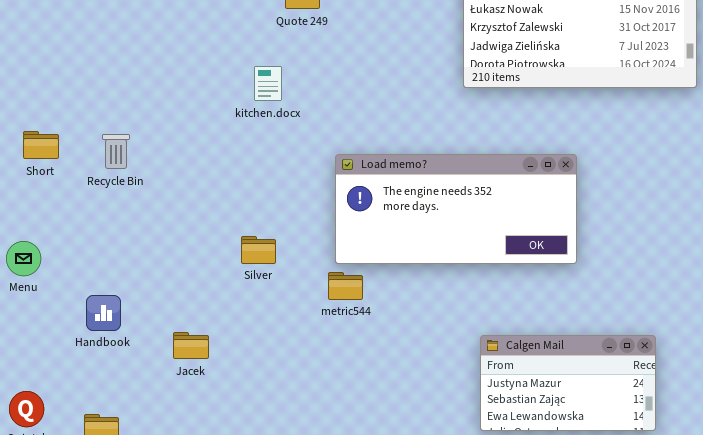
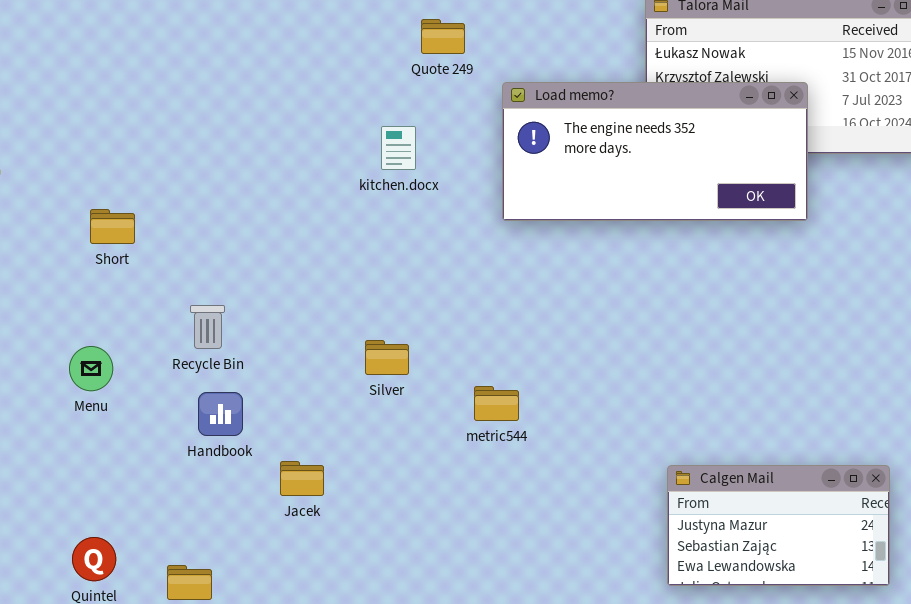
Recycle Bin: [102,134,130,169] -> [190,305,225,349], moved
Load memo?: [335,154,577,264] -> [502,82,808,221], moved
Handbook: [86,295,121,331] -> [198,392,243,436], moved

